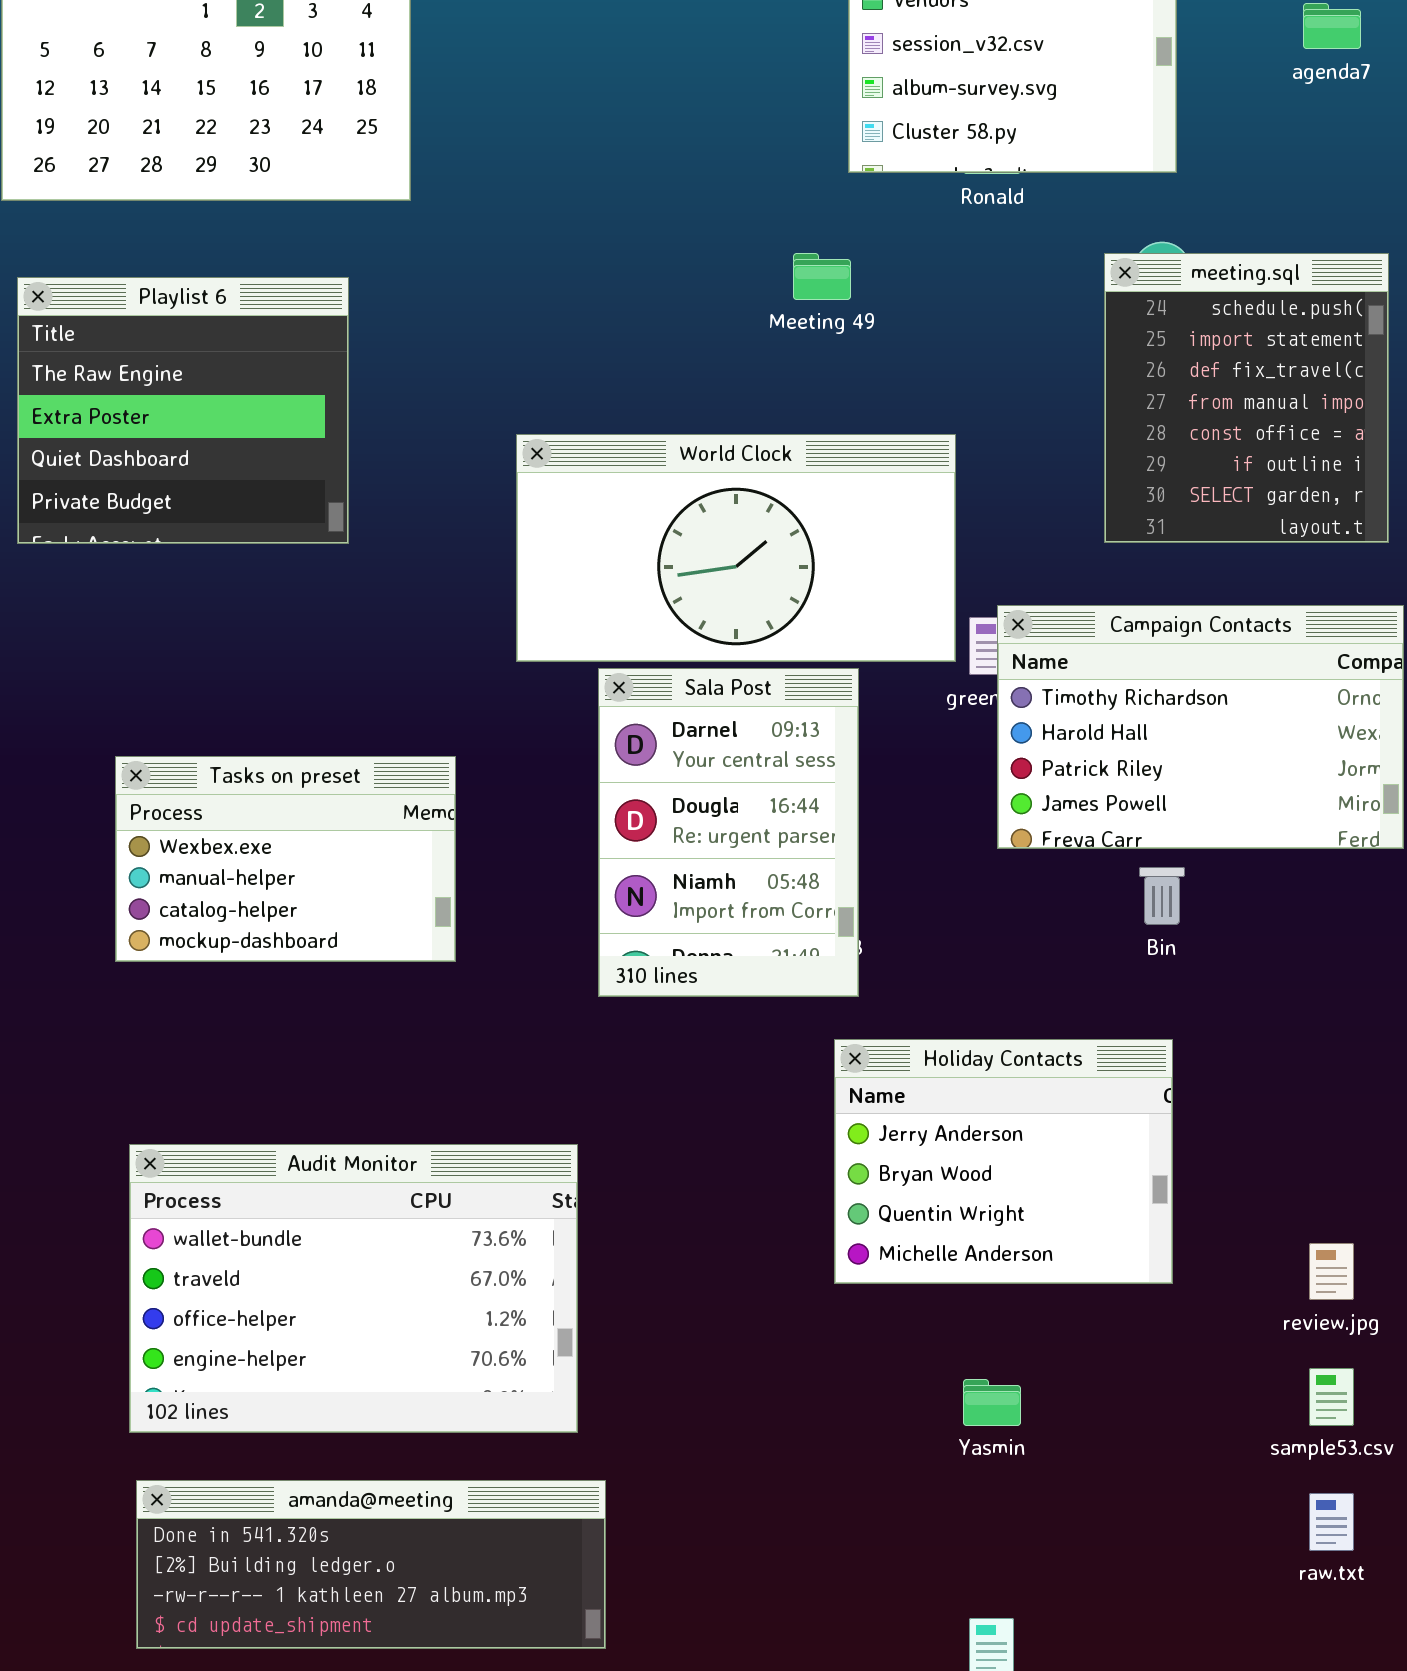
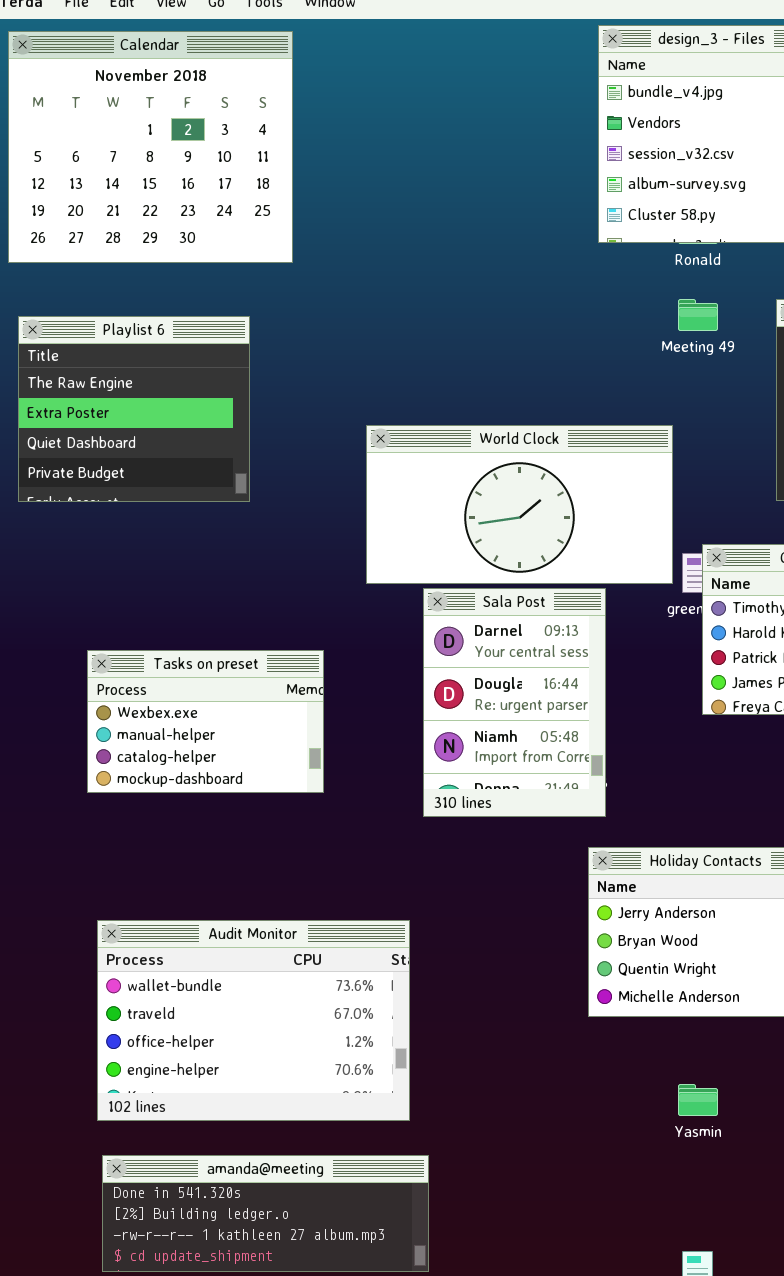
Meeting 49: [793,253,851,300] -> [678,299,718,331], moved

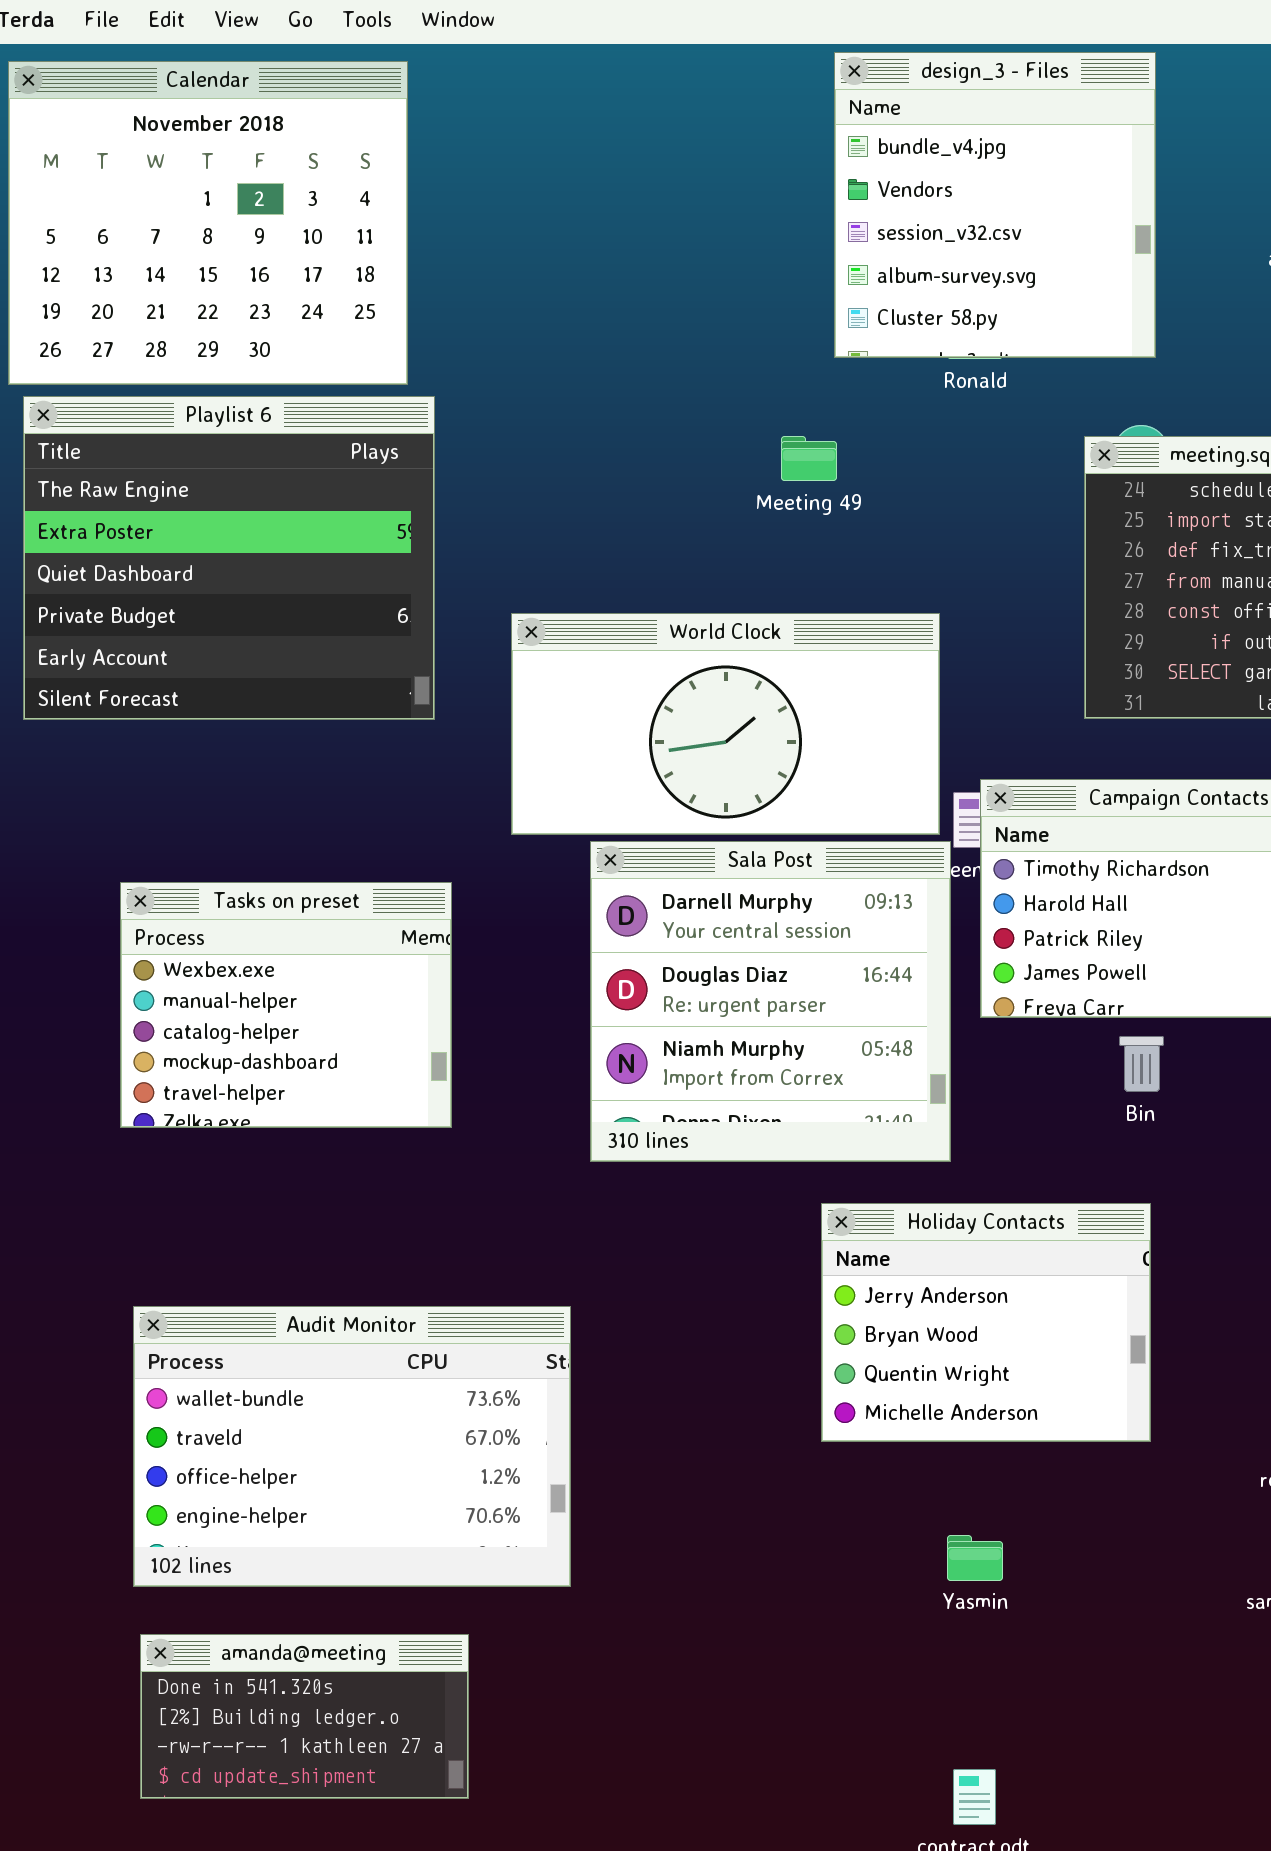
Meeting 49: [678,299,718,331] -> [781,436,837,481], moved
Playlist 6: [18,316,250,502] -> [23,396,435,720], resized
Sala Post: [423,588,606,817] -> [590,841,951,1162], resized
Tasks on preset: [87,650,324,793] -> [120,882,452,1128], resized
amanda@meeting: [102,1155,429,1272] -> [140,1634,469,1799], resized

